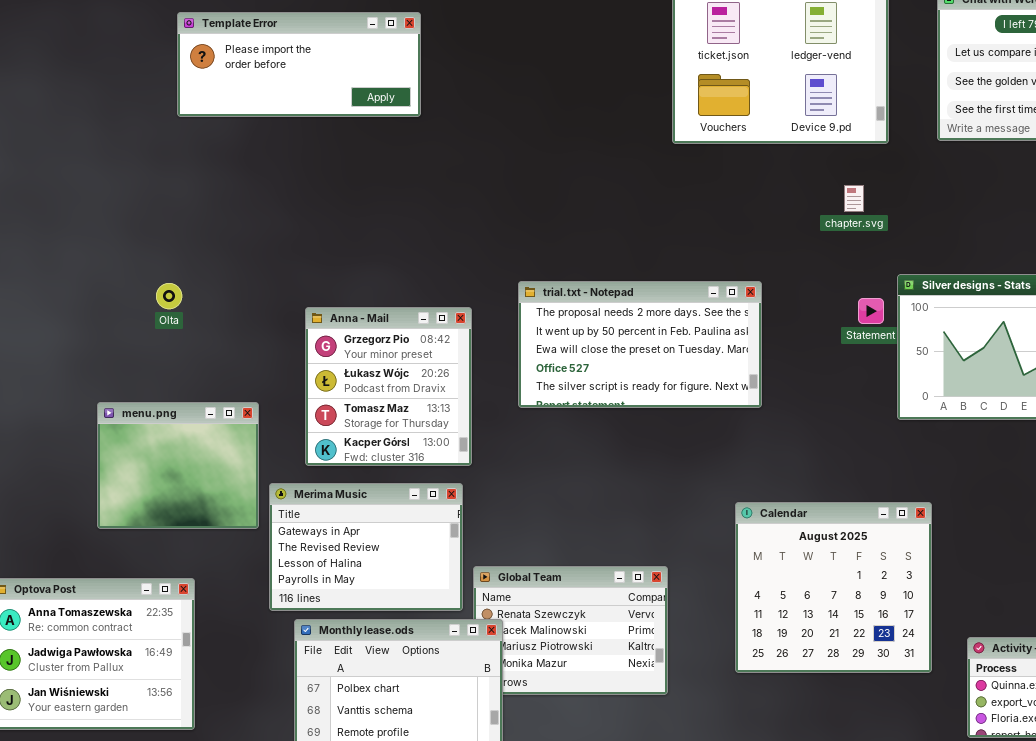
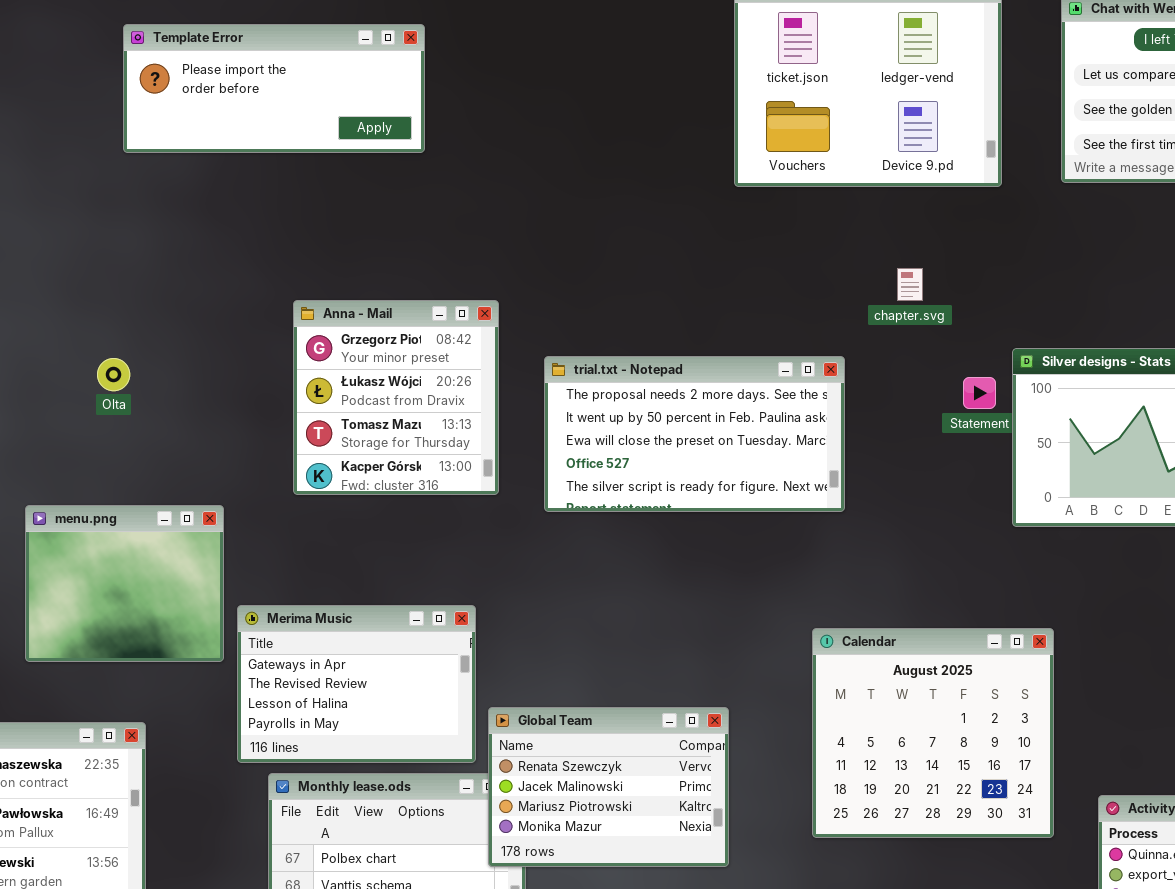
chapter.svg: [844,185,864,212] -> [897,268,923,301], moved
Anna - Mail: [305,307,472,466] -> [293,300,499,495], moved
Global Team: [473,566,668,695] -> [488,707,729,867], raised

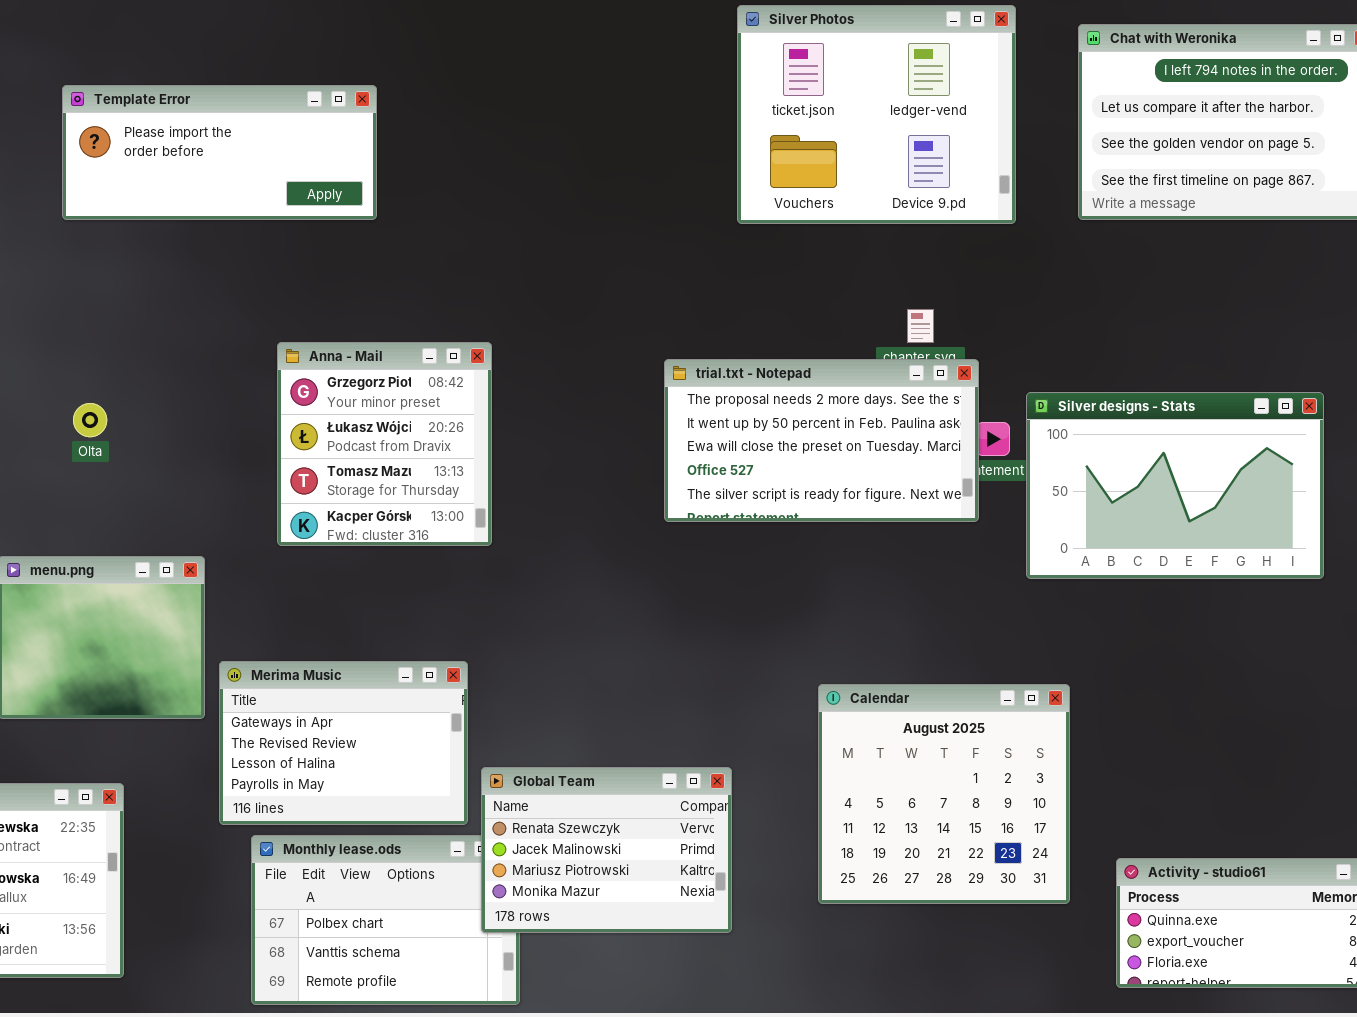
Template Error: [123,24,425,153] -> [62,85,377,220], moved
trial.txt - Notepad: [544,356,845,512] -> [664,359,979,522], moved

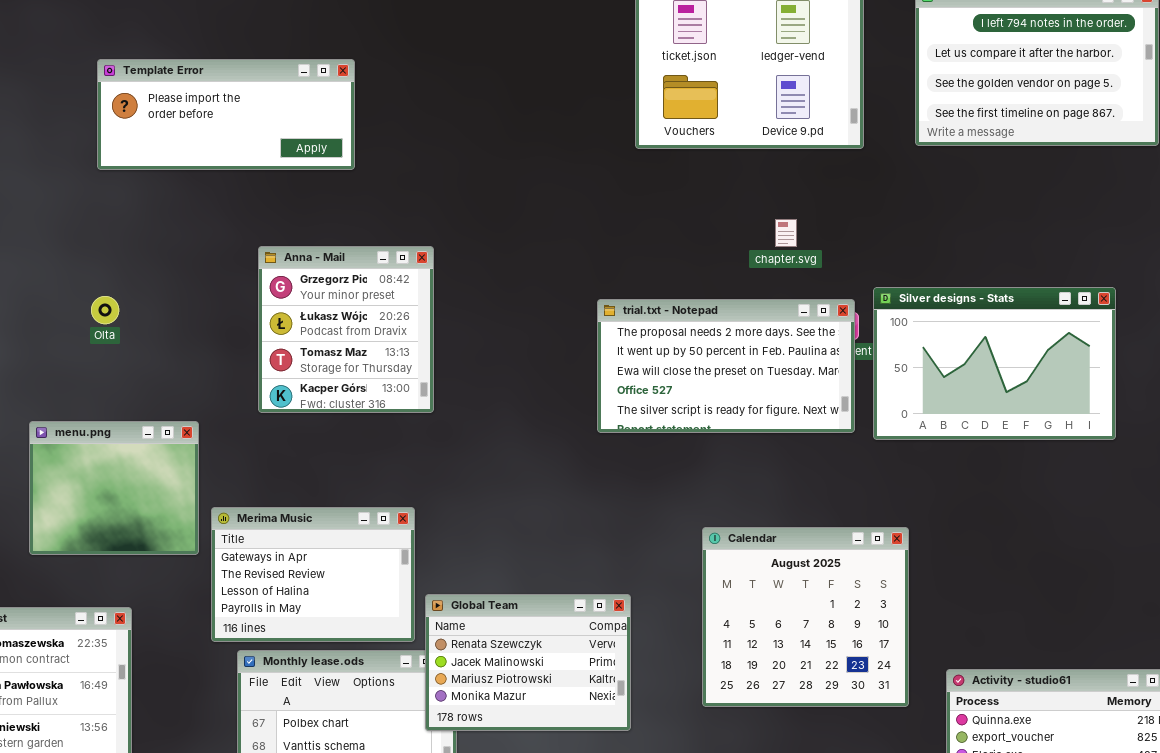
Template Error: [62,85,377,220] -> [97,59,355,170], moved
trial.txt - Notepad: [664,359,979,522] -> [597,299,855,433], moved

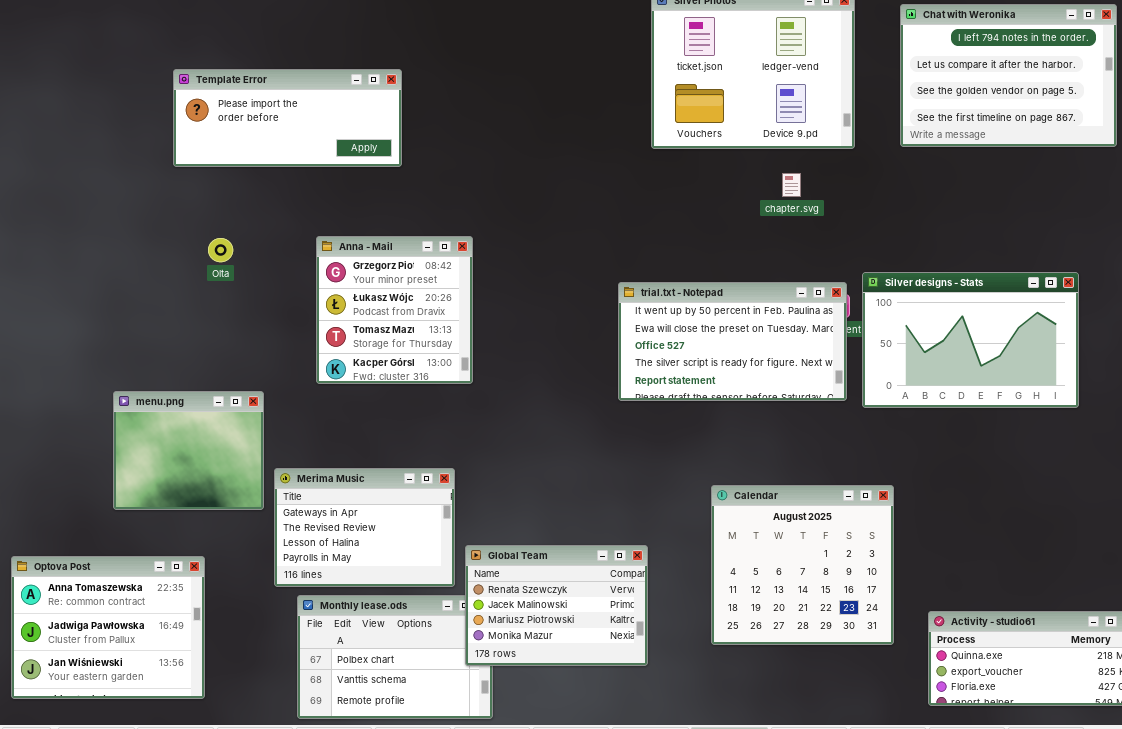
chapter.svg: [775,219,797,247] -> [782,173,801,197], moved
Olta: [91,296,119,324] -> [208,238,233,262], moved
trial.txt - Notepad: [597,299,855,433] -> [618,282,847,401], scrolled down 1 row

